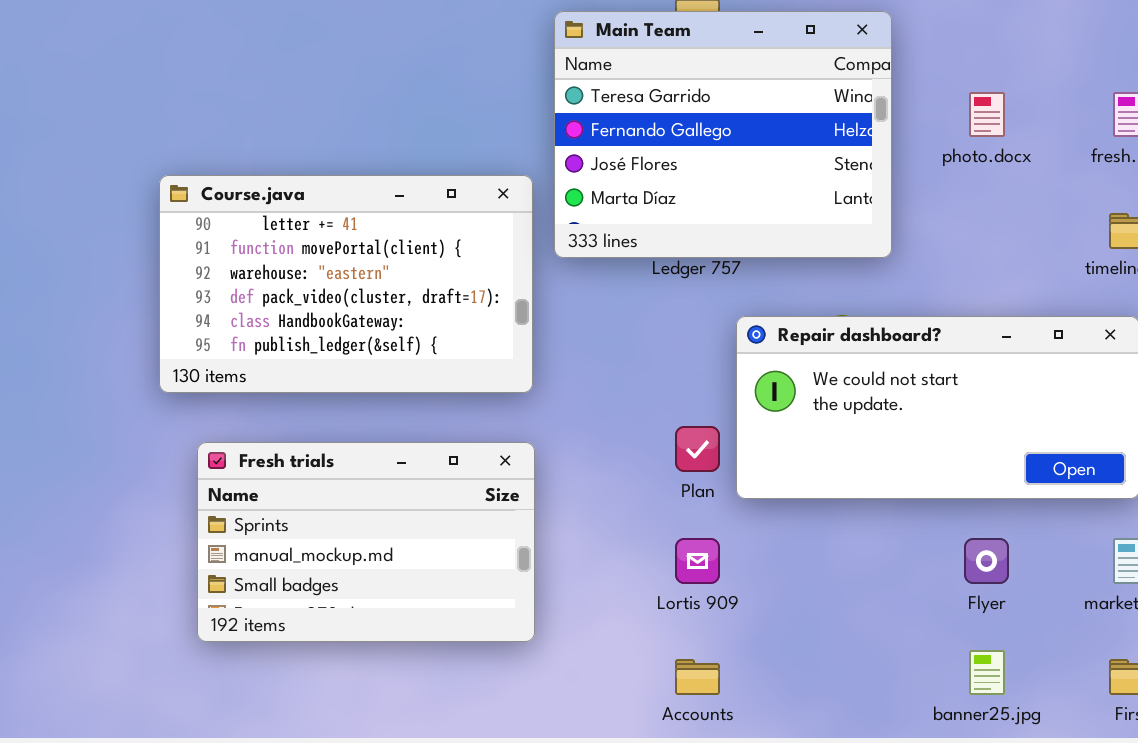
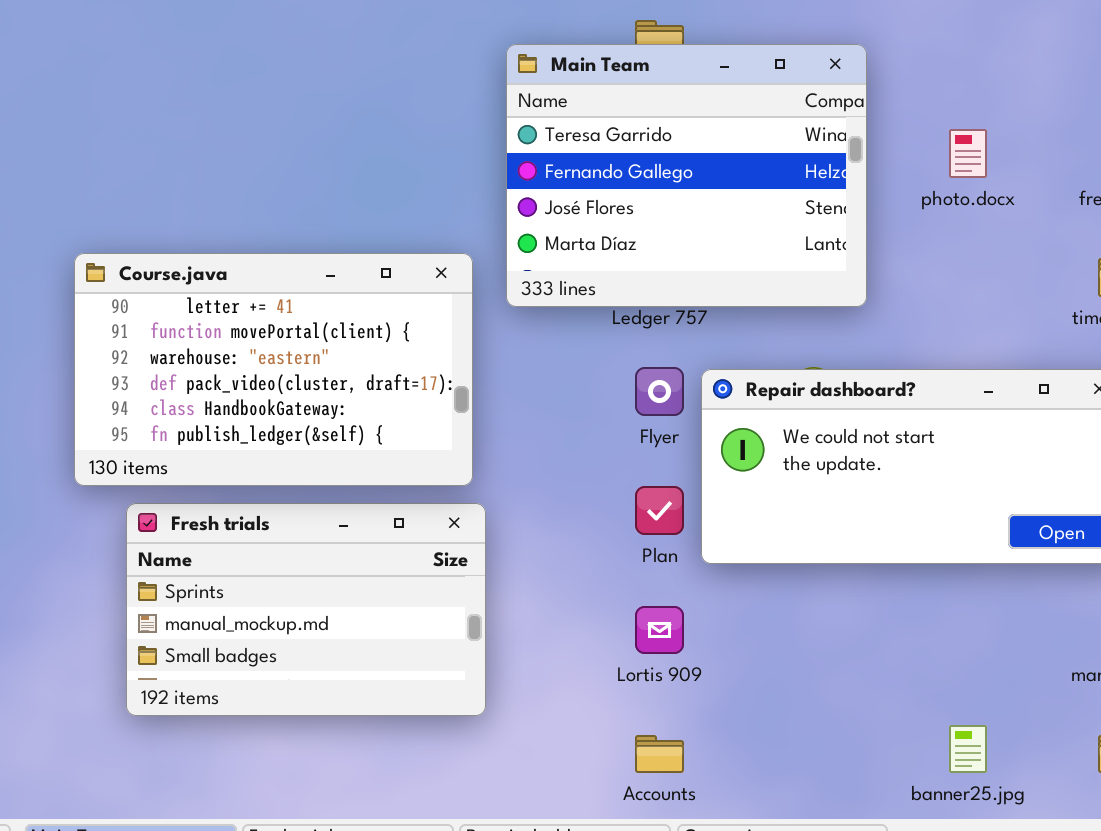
Course.java: [159,175,533,393] -> [74,253,473,486], moved
Flyer: [964,538,1009,584] -> [635,367,684,416], moved

